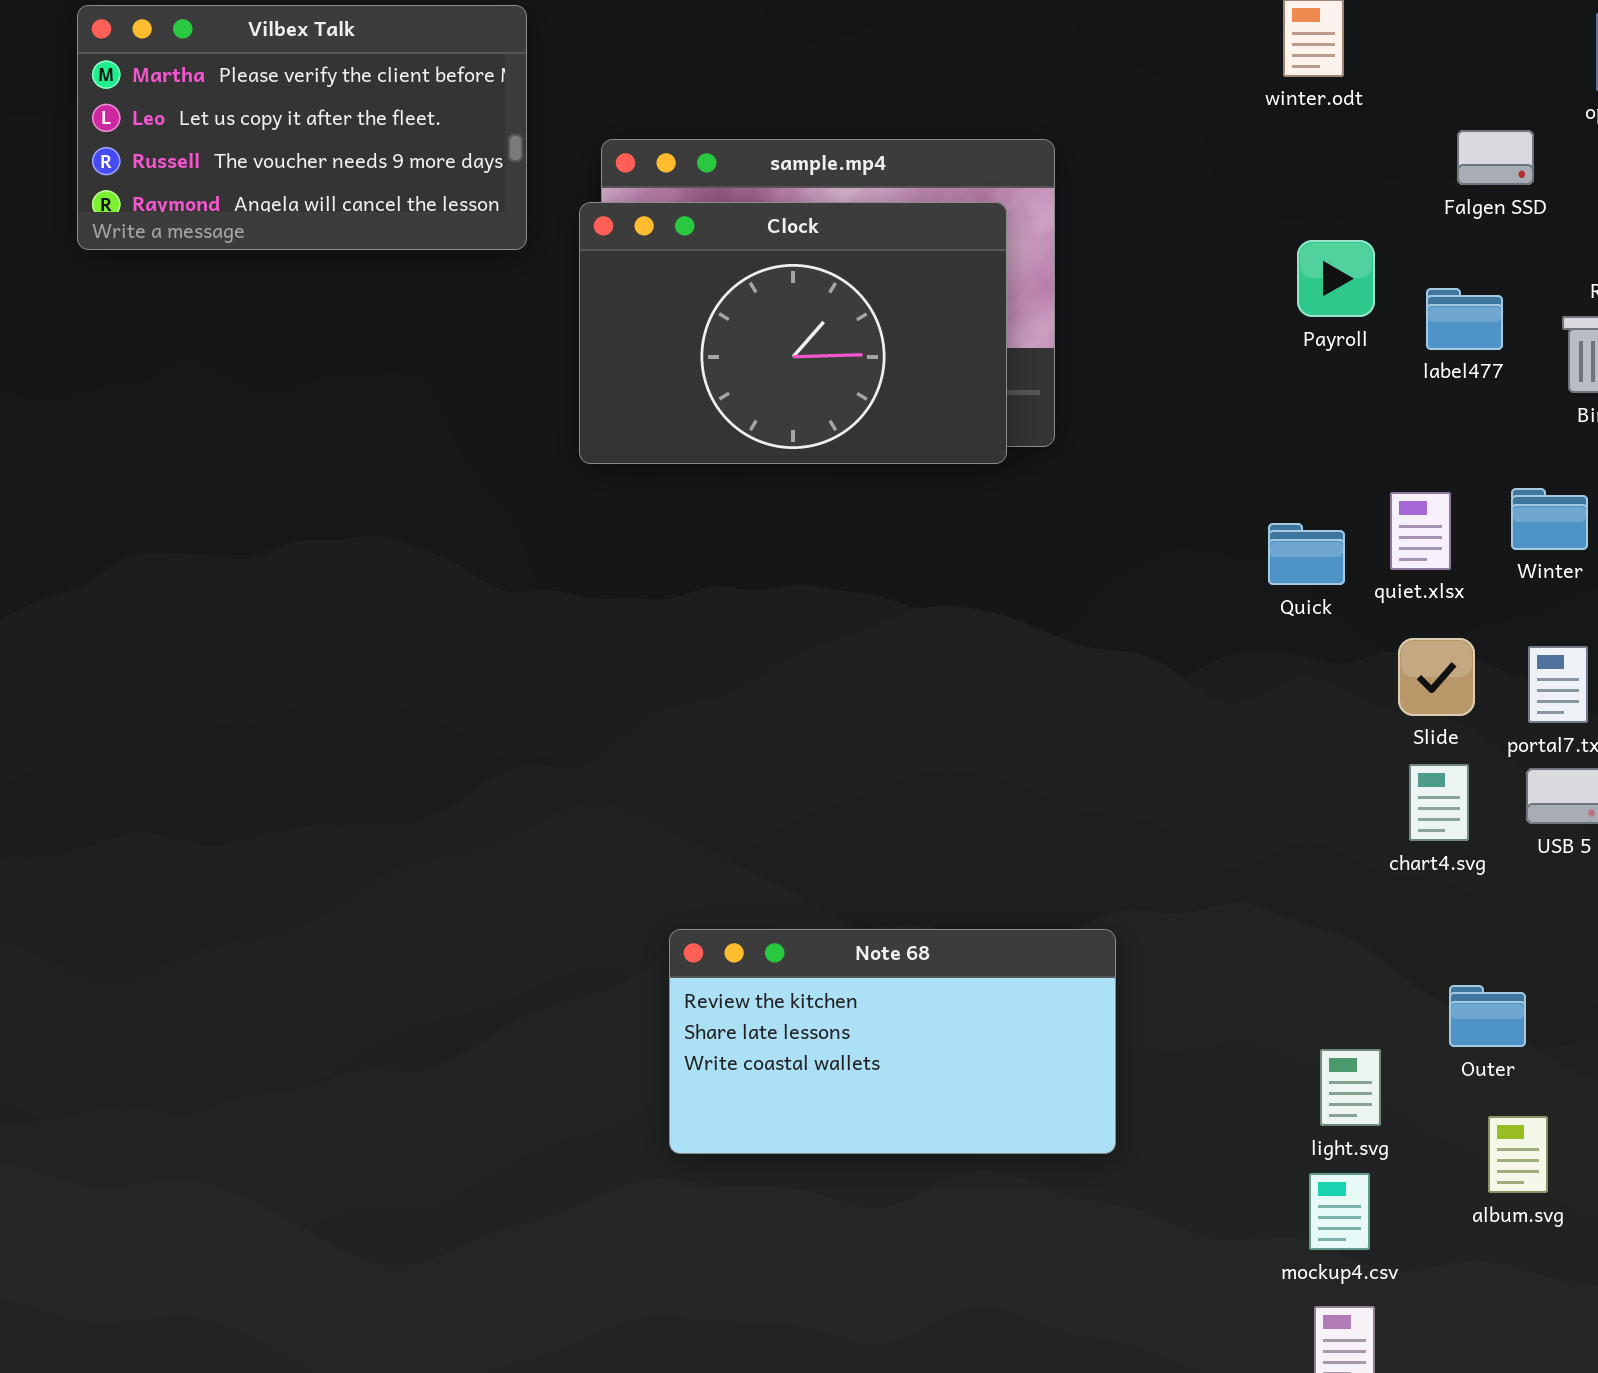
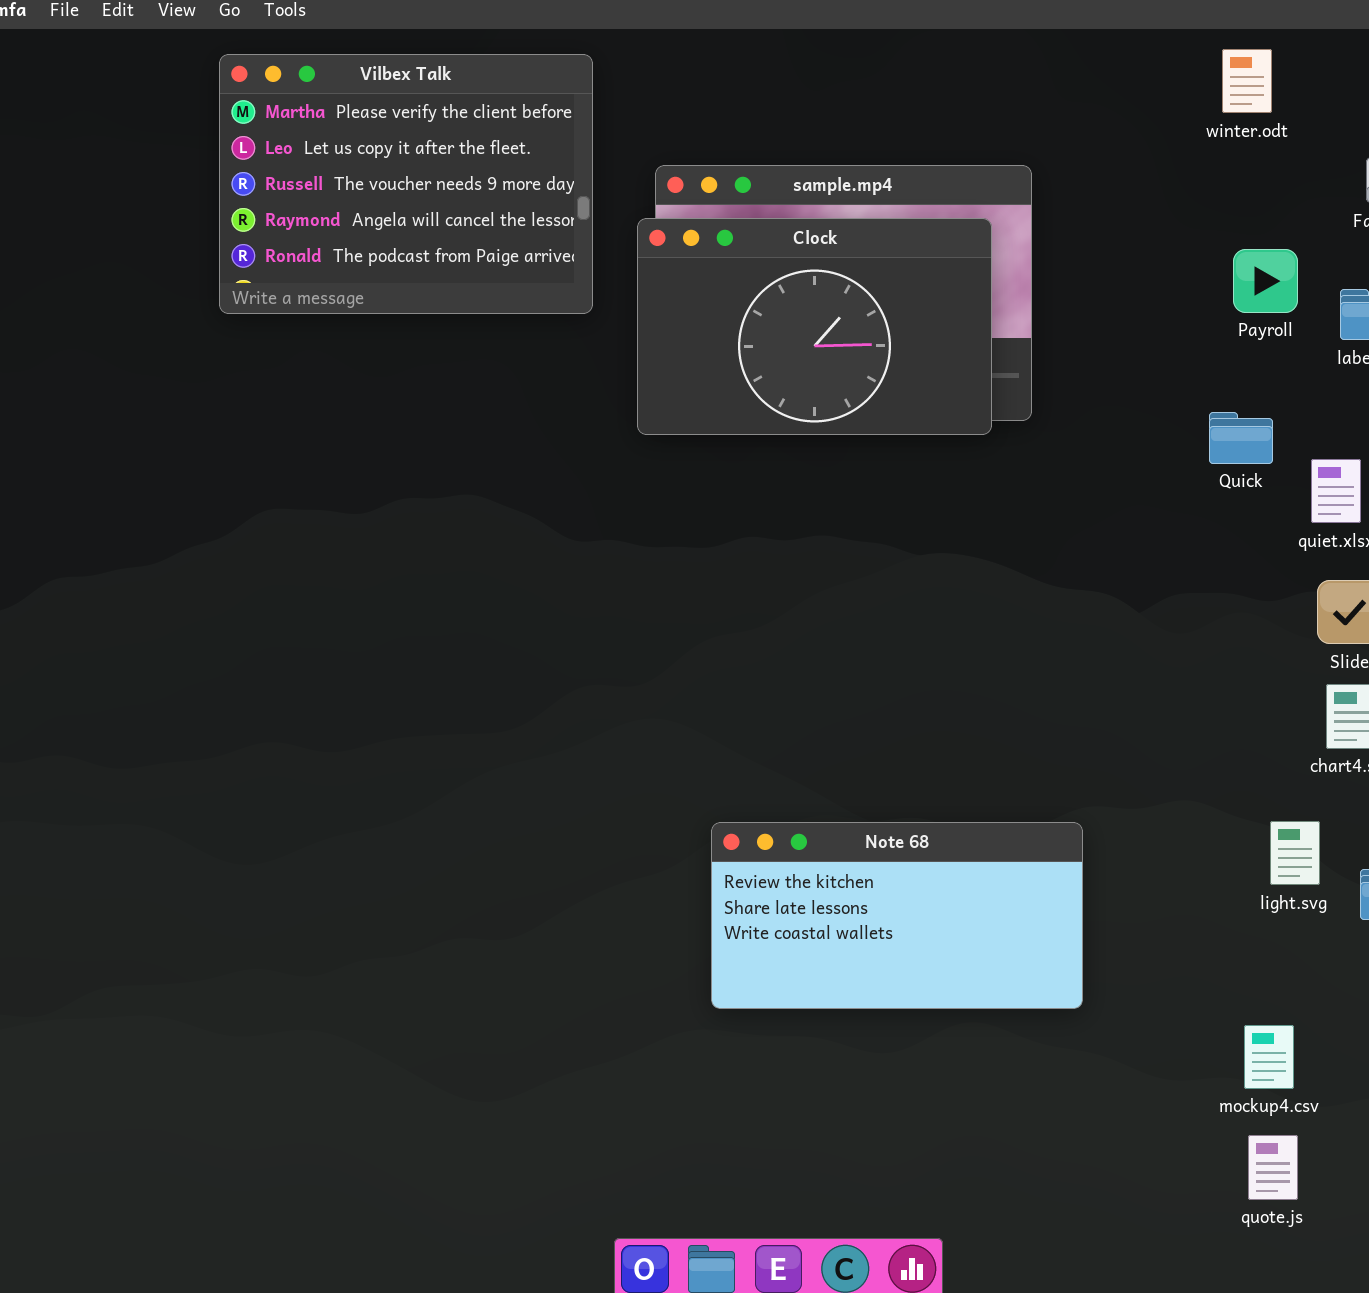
Vilbex Talk: [77,5,527,250] -> [219,54,593,314], resized
Quick: [1268,523,1345,585] -> [1209,412,1273,464], moved
light.svg: [1320,1049,1381,1126] -> [1270,821,1320,885], moved

